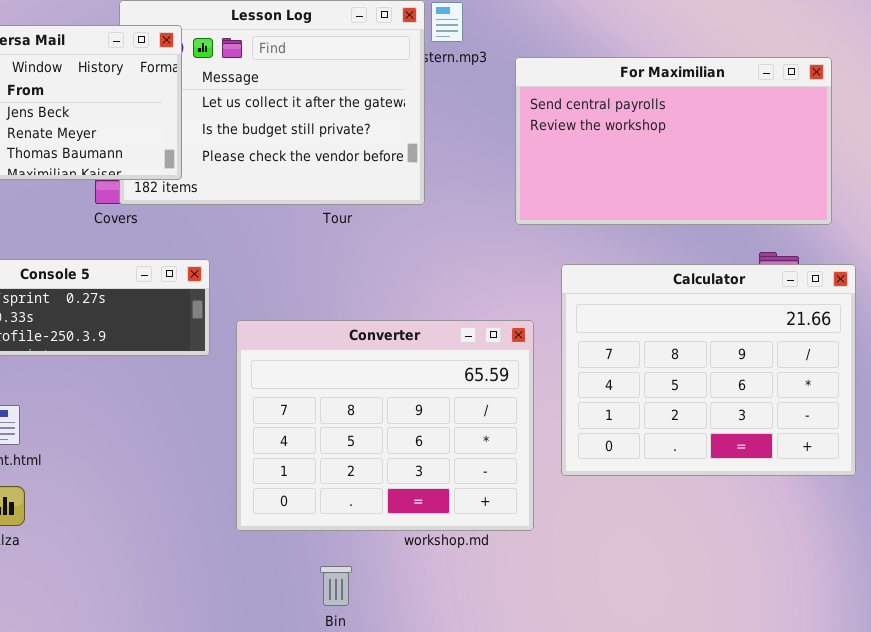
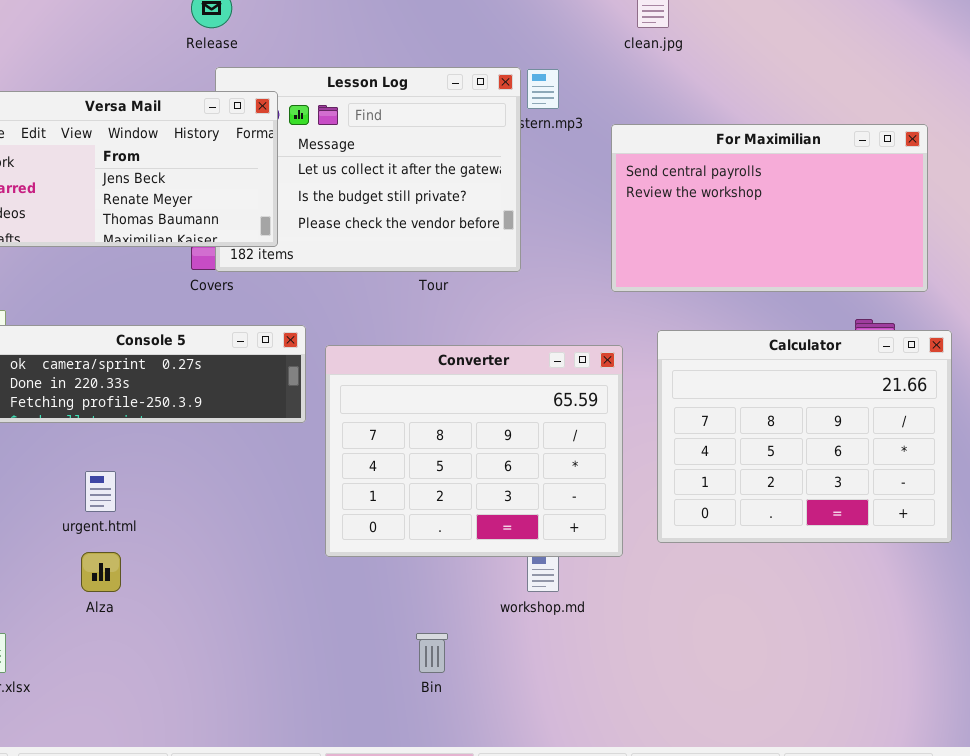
Converter: [236,320,534,531] -> [325,345,623,557], moved

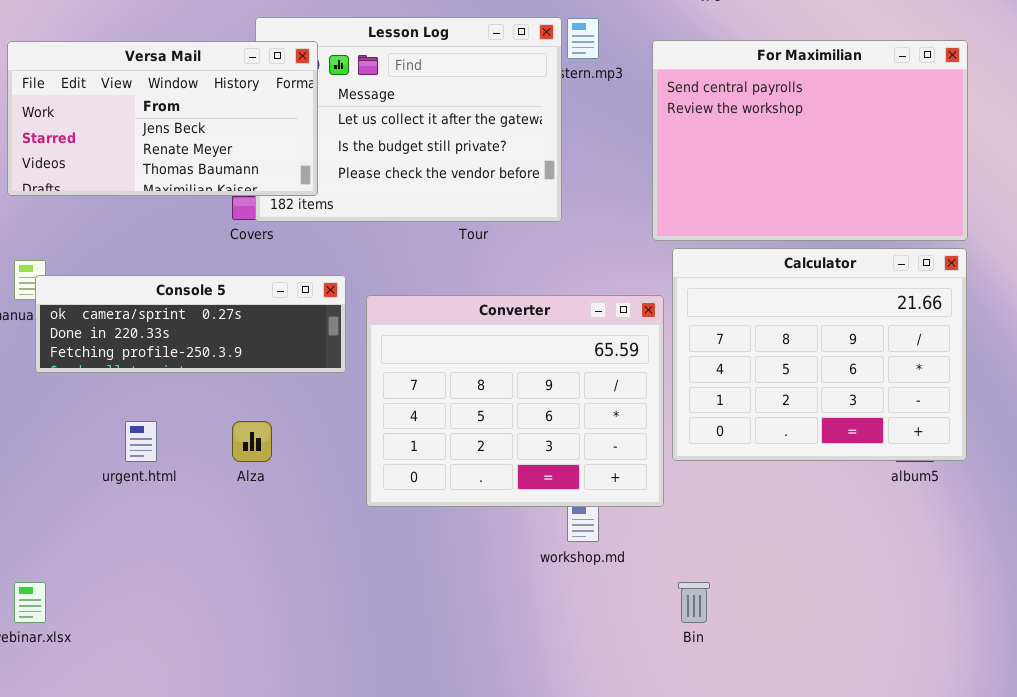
For Maximilian: [611,124,928,292] -> [652,40,968,241], resized
Calculator: [657,330,952,543] -> [672,248,967,461], moved
Alza: [81,552,121,592] -> [232,421,272,462], moved
Bin: [416,633,448,673] -> [678,582,710,623], moved

